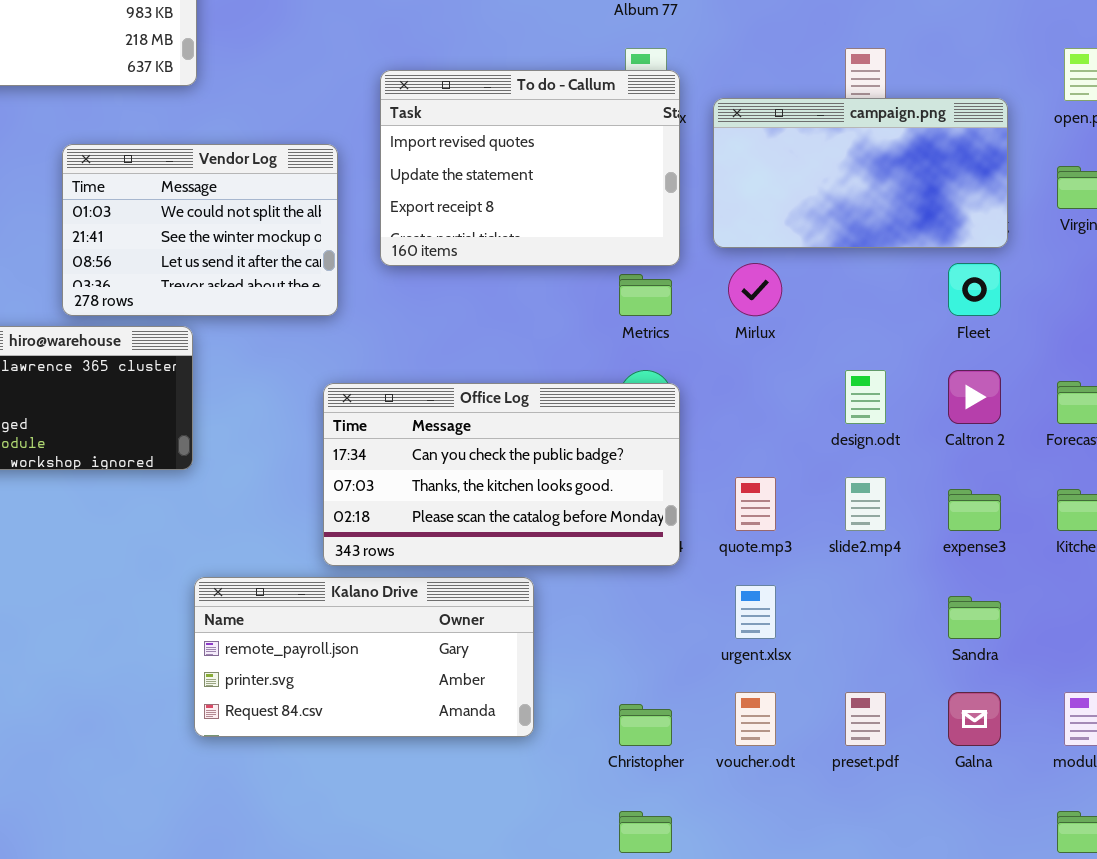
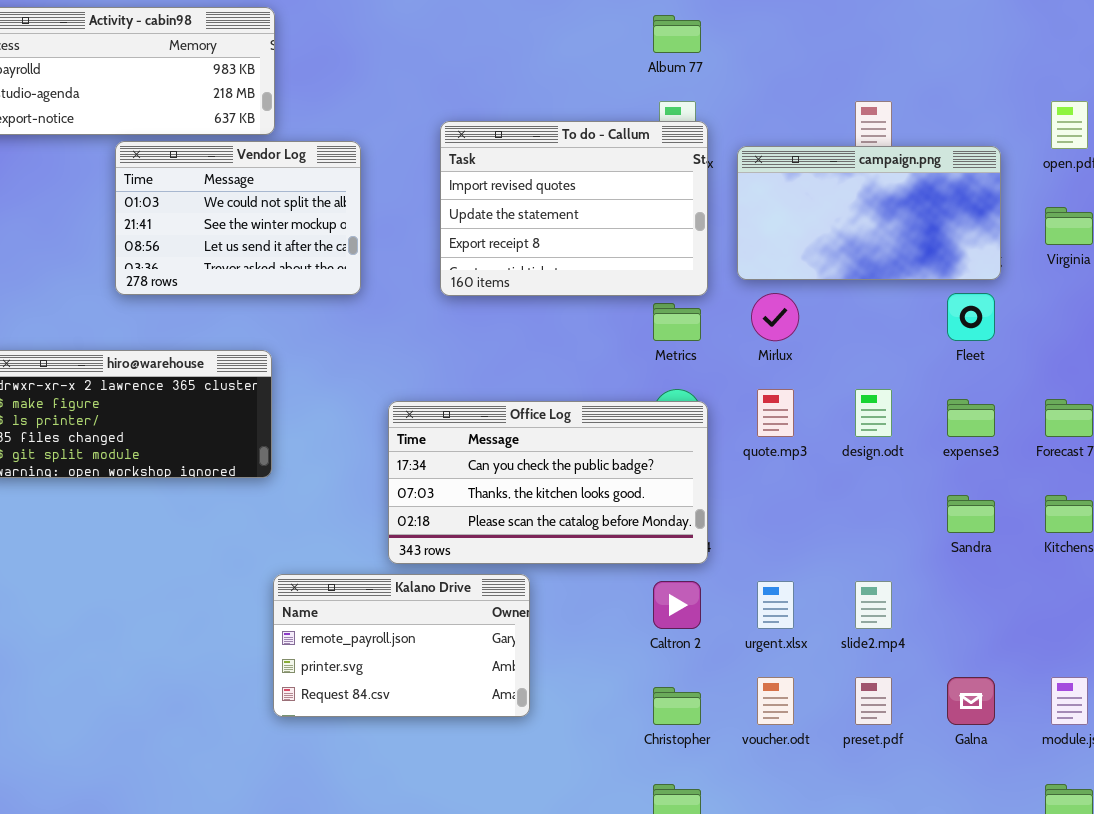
Vendor Log: [62,144,338,316] -> [115,141,361,295], moved
Caltron 2: [948,370,1001,424] -> [653,581,701,629], moved
quote.mp3: [735,477,776,531] -> [757,389,794,437], moved
slide2.mp4: [845,477,886,531] -> [855,581,892,629], moved
expense3: [948,489,1001,531] -> [947,399,995,437], moved
Kalano Drive: [194,577,534,737] -> [273,574,530,717], resized
Sandra: [948,596,1001,639] -> [947,495,995,533], moved

